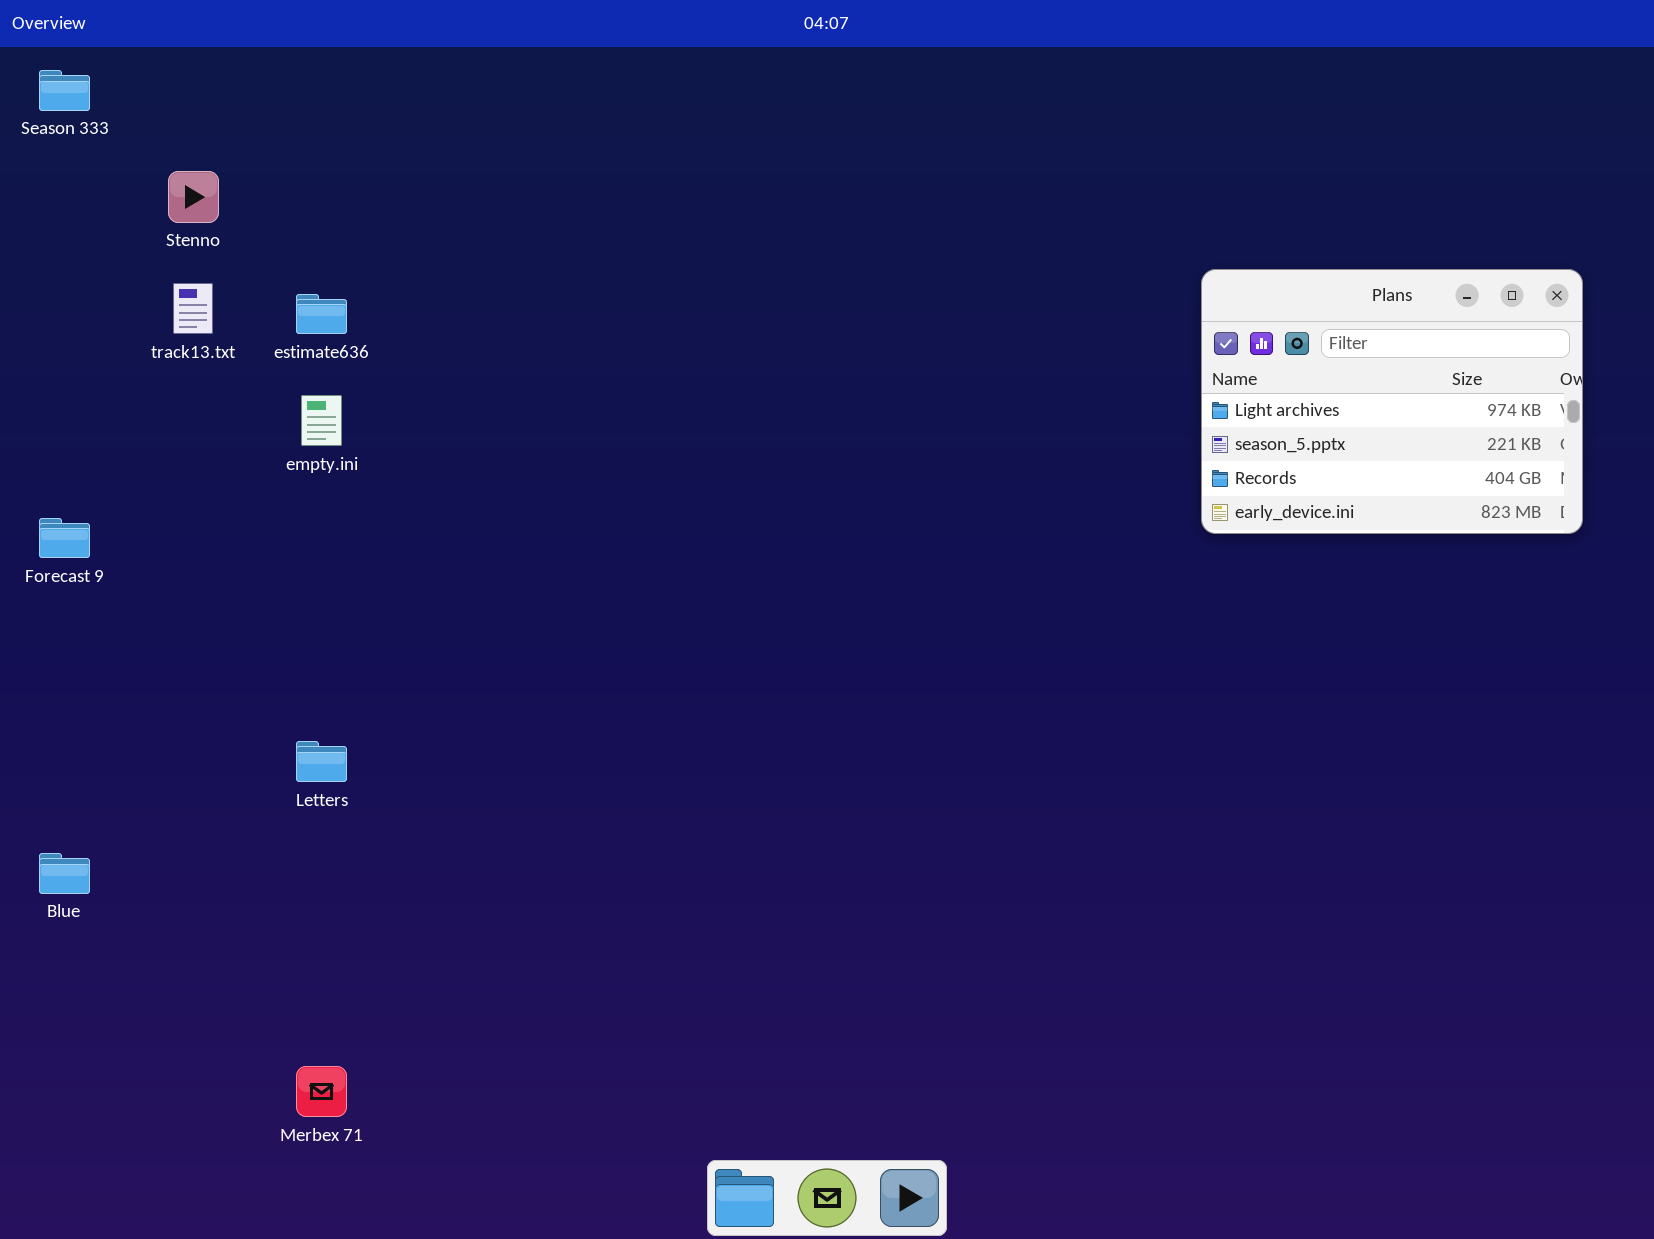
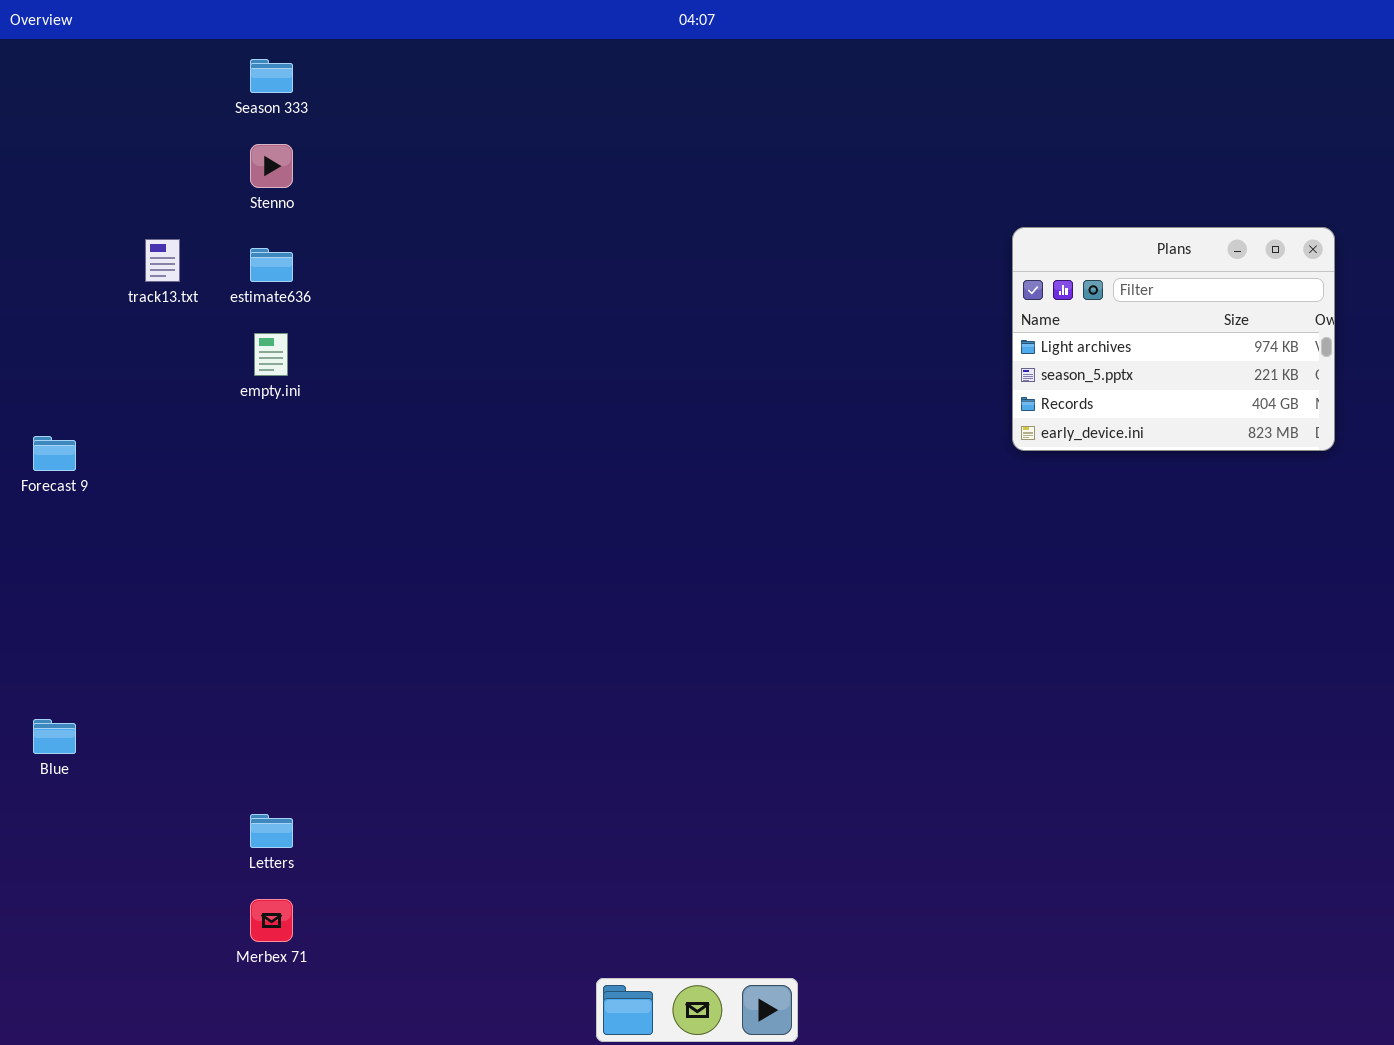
Season 333: [39,70,90,111] -> [250,59,293,93], moved
Stenno: [168,171,219,223] -> [250,144,293,188], moved
Letters: [296,741,347,782] -> [250,814,293,848], moved

